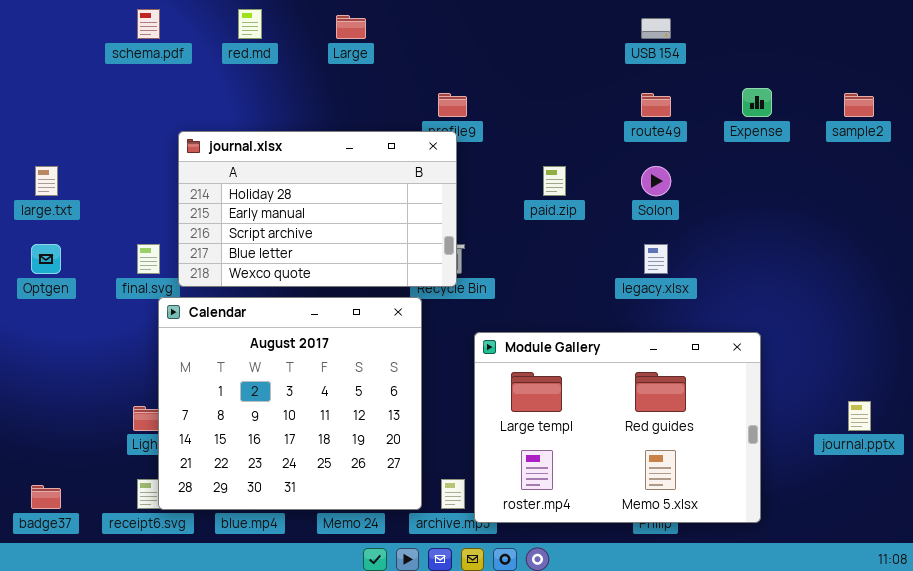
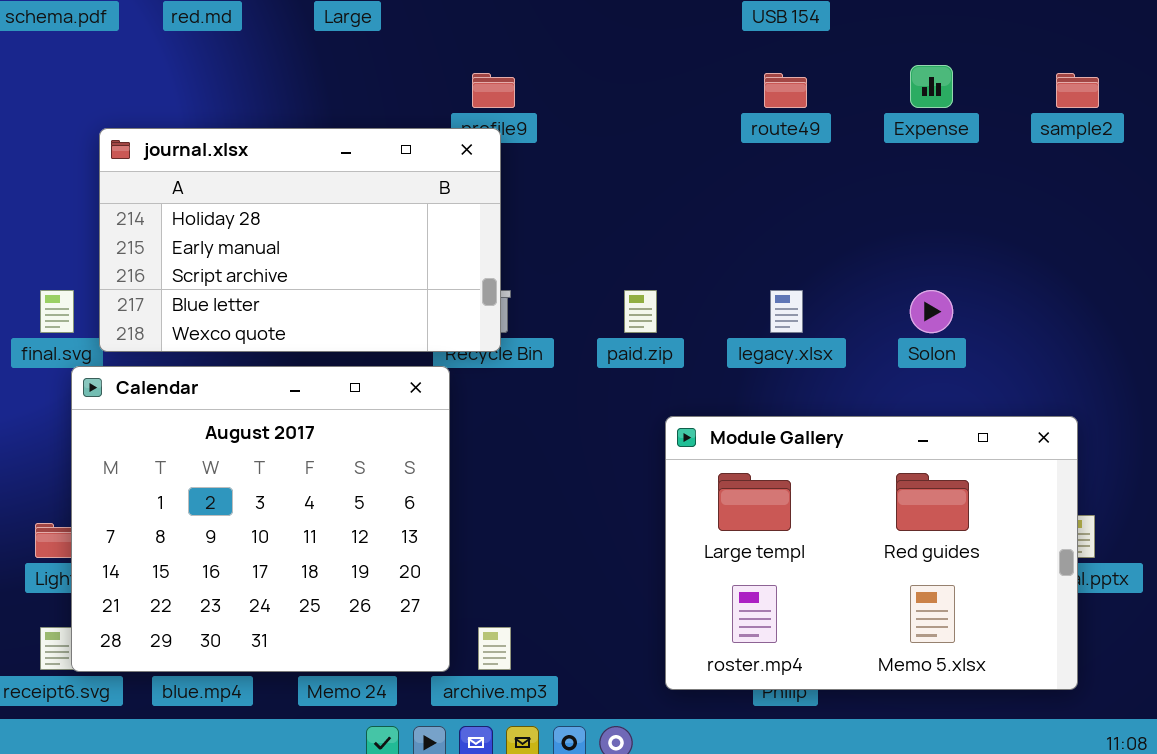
paid.zip: [543,166,566,196] -> [624,290,657,333], moved
Solon: [641,166,671,196] -> [910,290,953,333], moved
Module Gallery: [474,332,761,523] -> [665,416,1078,690], moved

